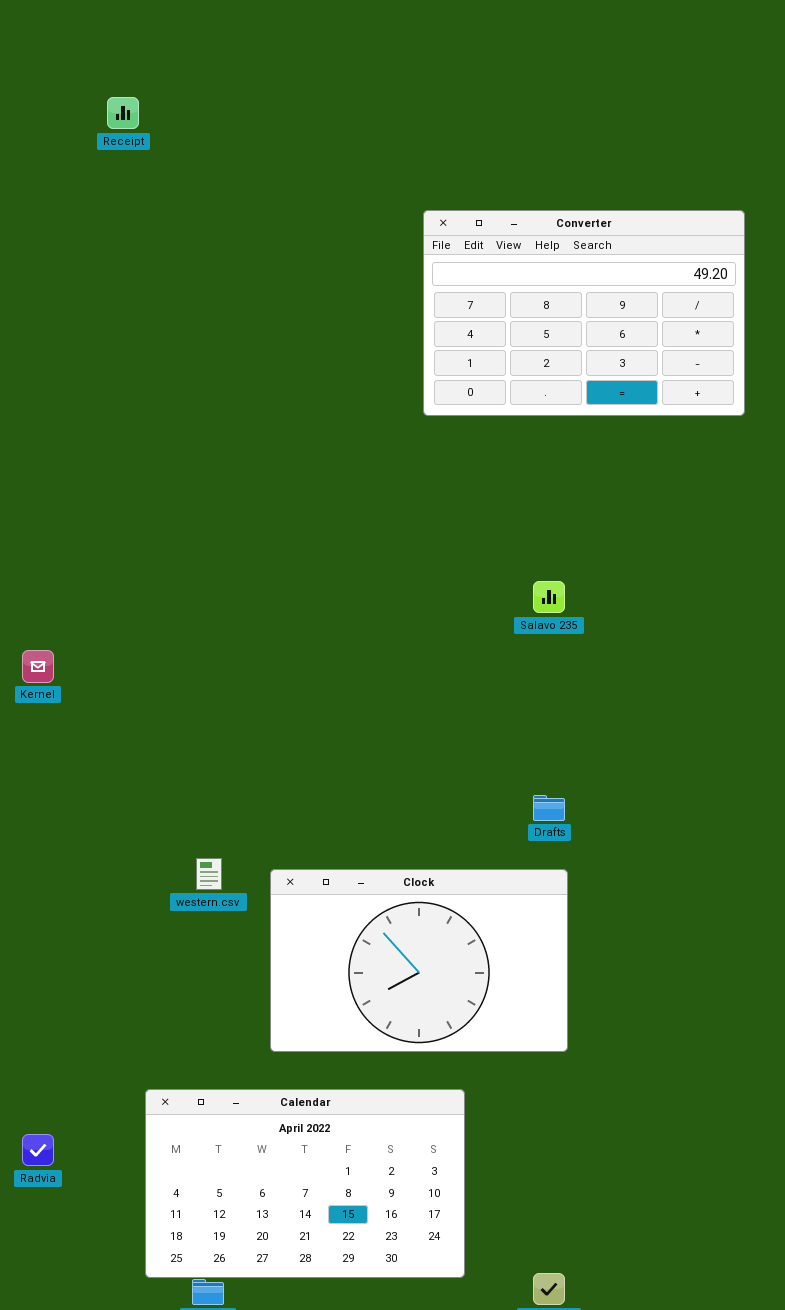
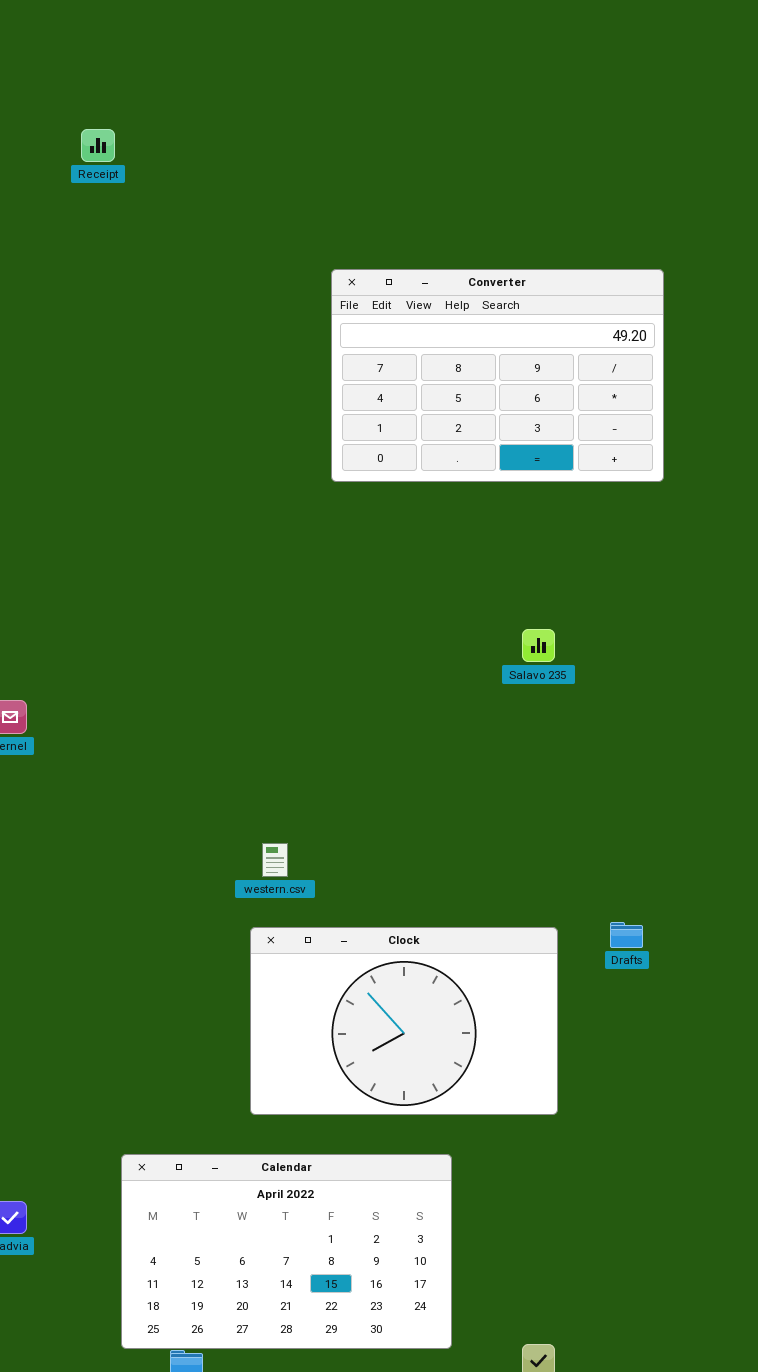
Converter: [423,210,745,416] -> [331,269,664,482], moved
Drafts: [533,795,565,821] -> [610,922,643,948], moved
western.csv: [196,858,222,890] -> [262,843,288,877], moved

